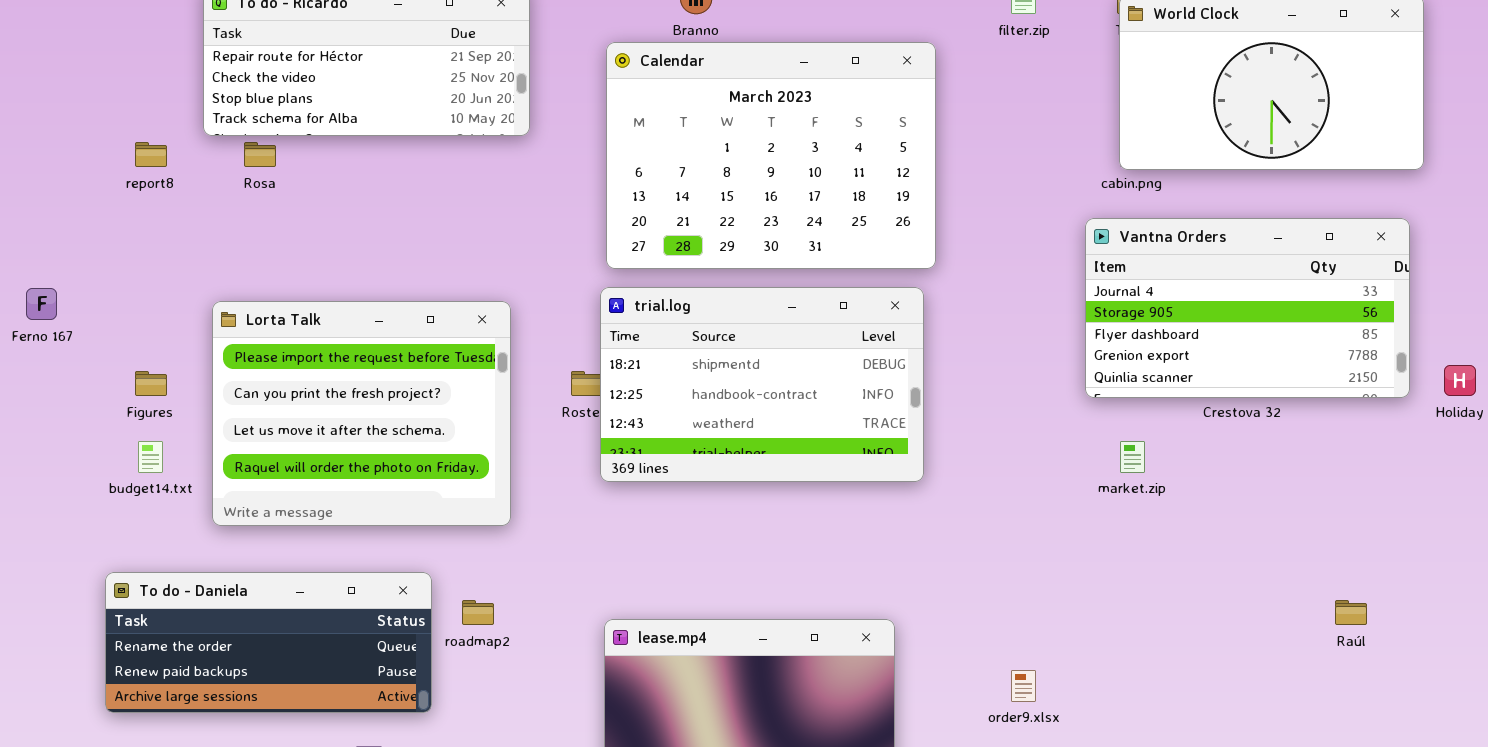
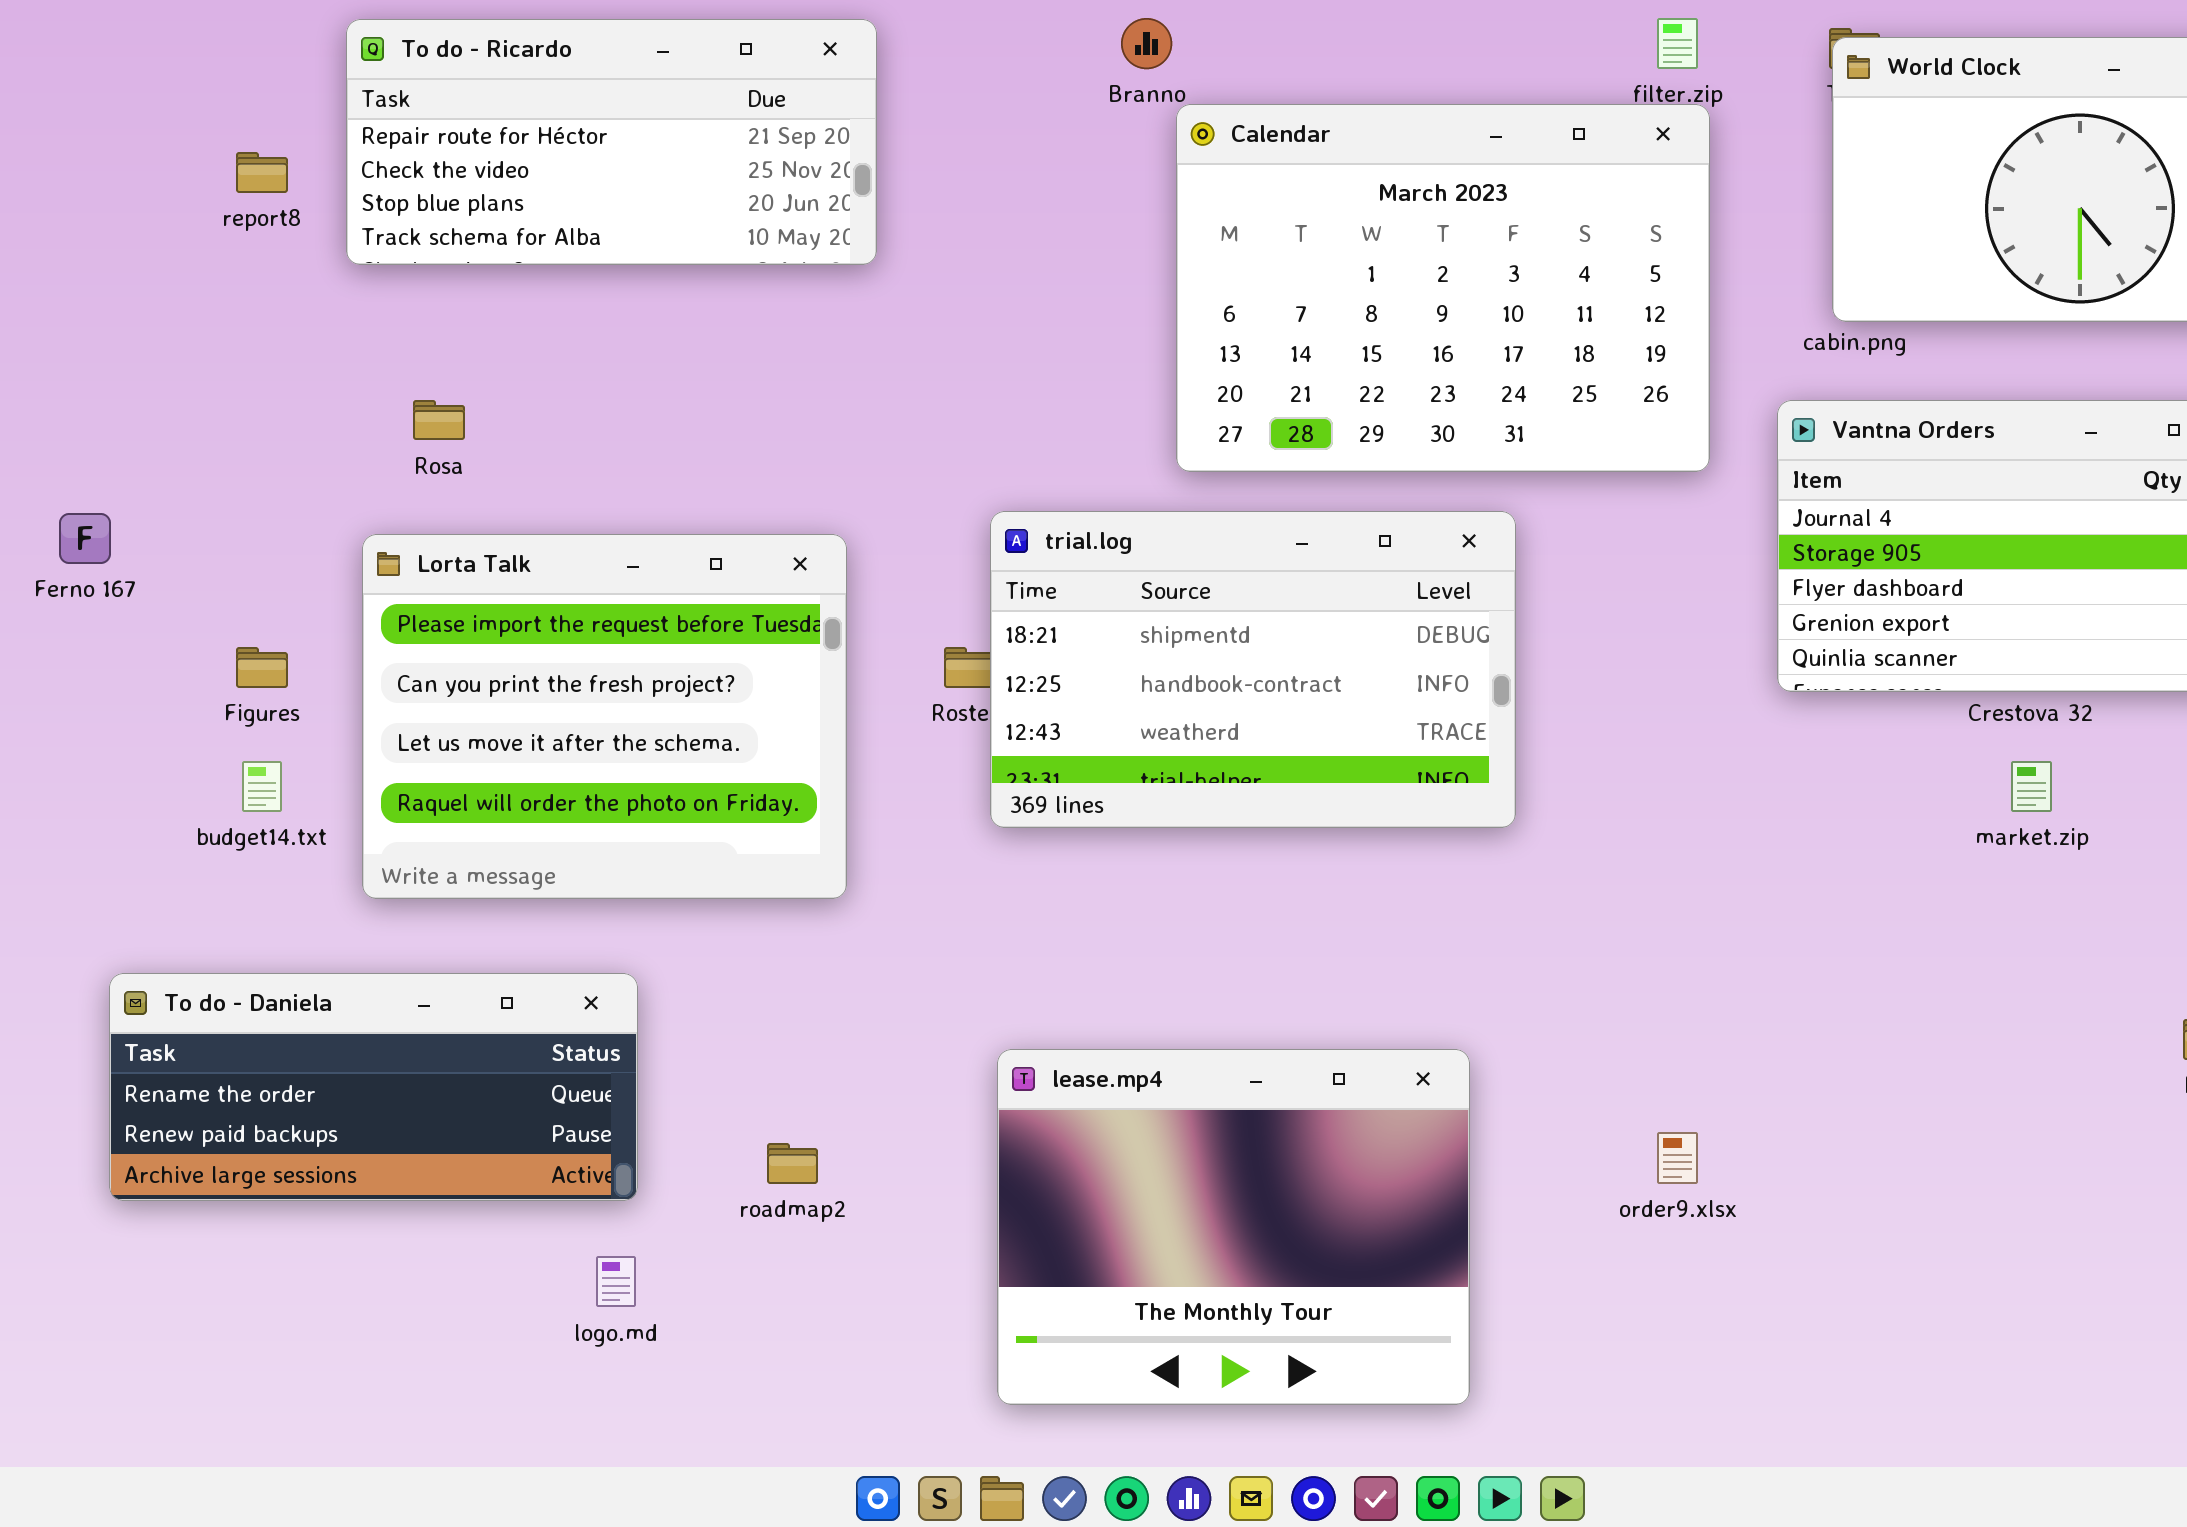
Calendar: [606,42,936,269] -> [1176,104,1710,472], moved
report8: [135,142,167,167] -> [236,152,288,193], moved
Rosa: [244,142,276,167] -> [413,400,465,440], moved
market.zip: [1120,441,1145,473] -> [2011,761,2052,812], moved
To do - Daniela: [105,572,432,713] -> [109,973,638,1201], moved
roadmap2: [462,600,494,625] -> [767,1143,818,1184], moved

